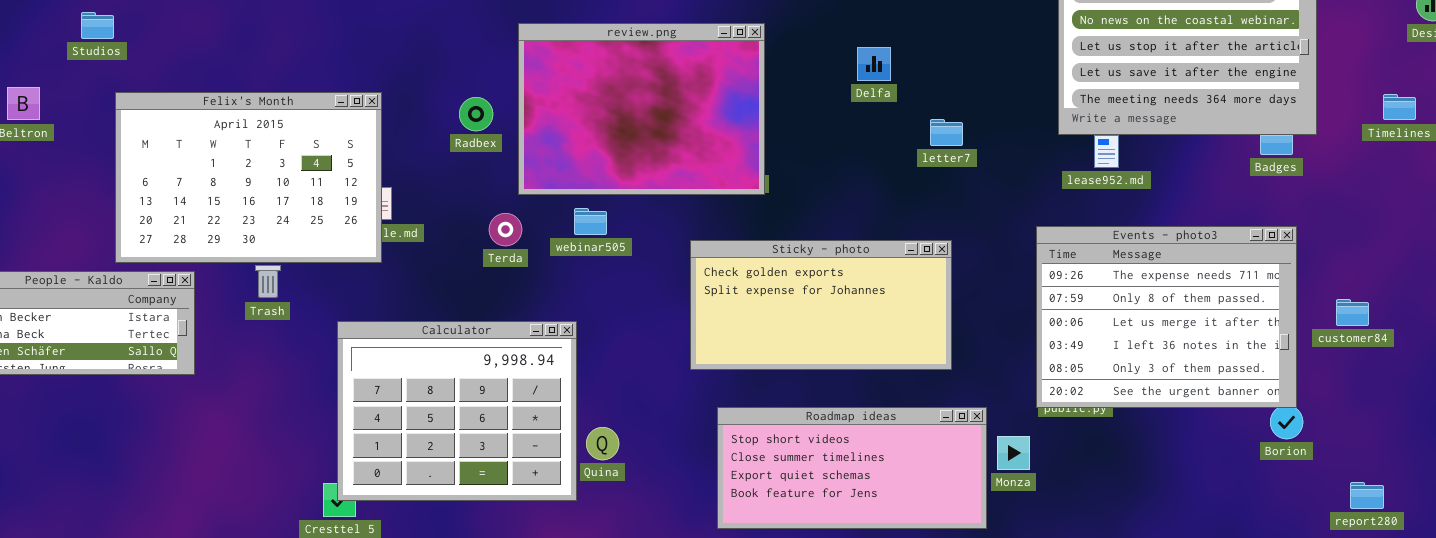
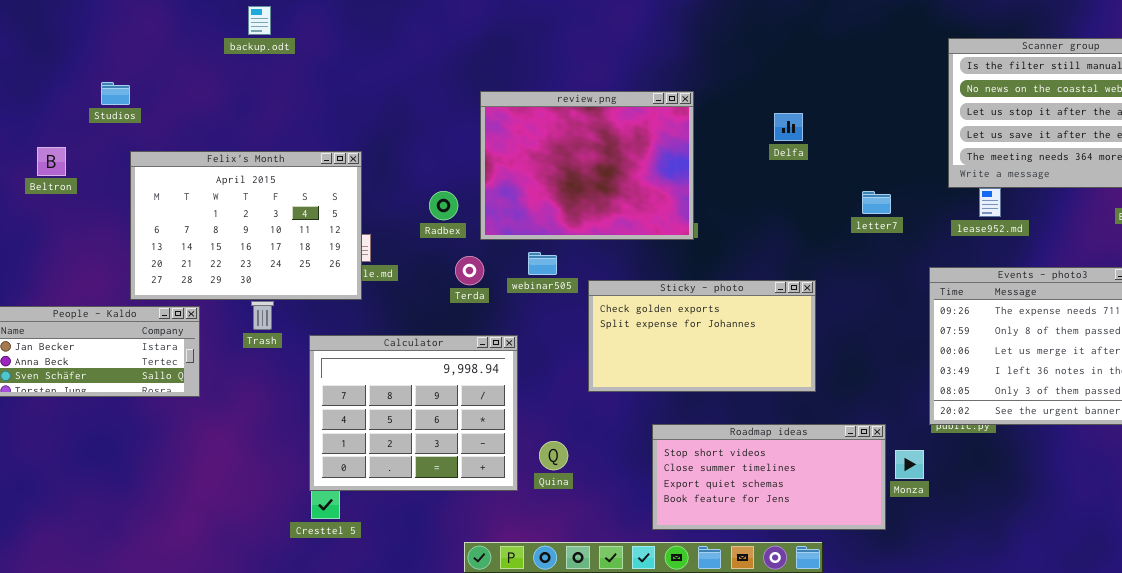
Radbex: [459,97,493,131] -> [429,191,458,220], moved
letter7: [930,119,963,146] -> [862,191,891,214], moved
Sticky - photo: [690,240,952,370] -> [588,280,816,392], moved
Calculator: [337,321,577,501] -> [309,335,518,491], moved

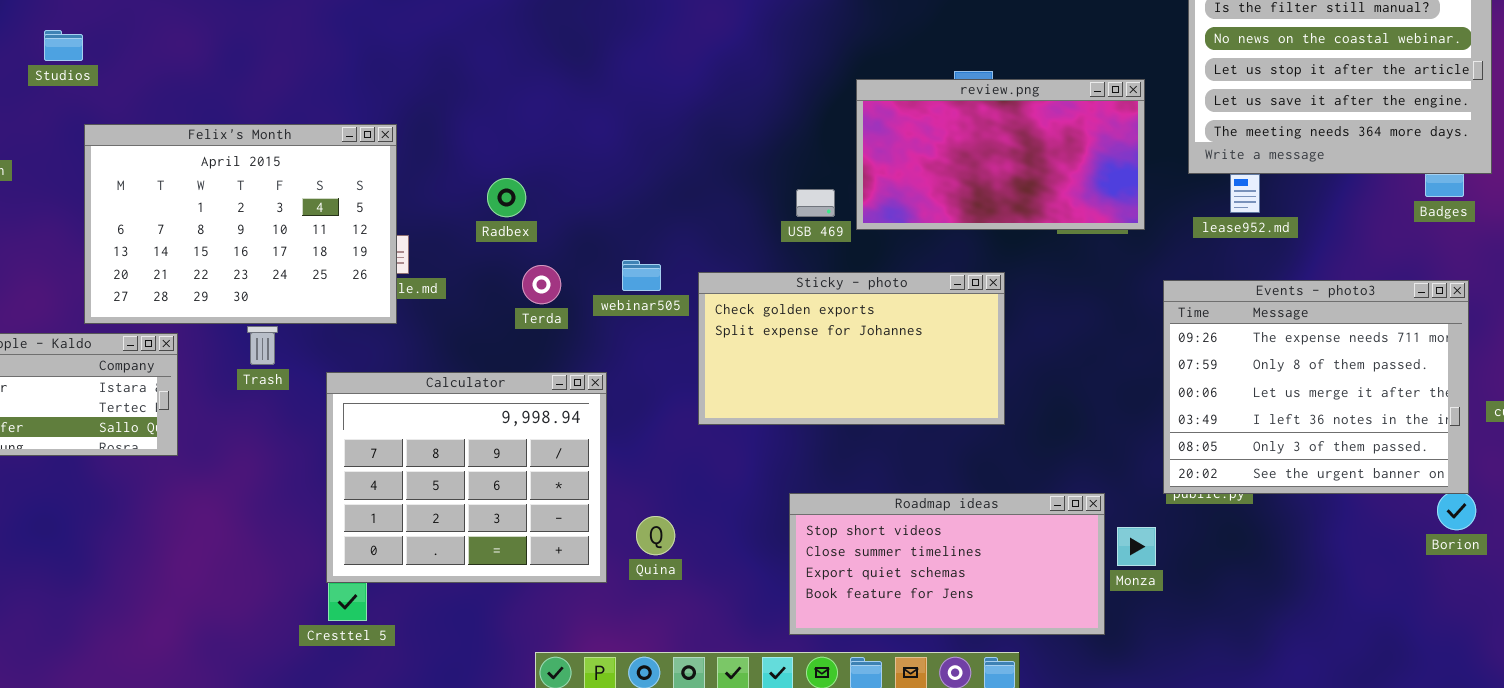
review.png: [480,91,694,240] -> [856,79,1145,230], moved, resized
Sticky - photo: [588,280,816,392] -> [698,272,1005,425], moved

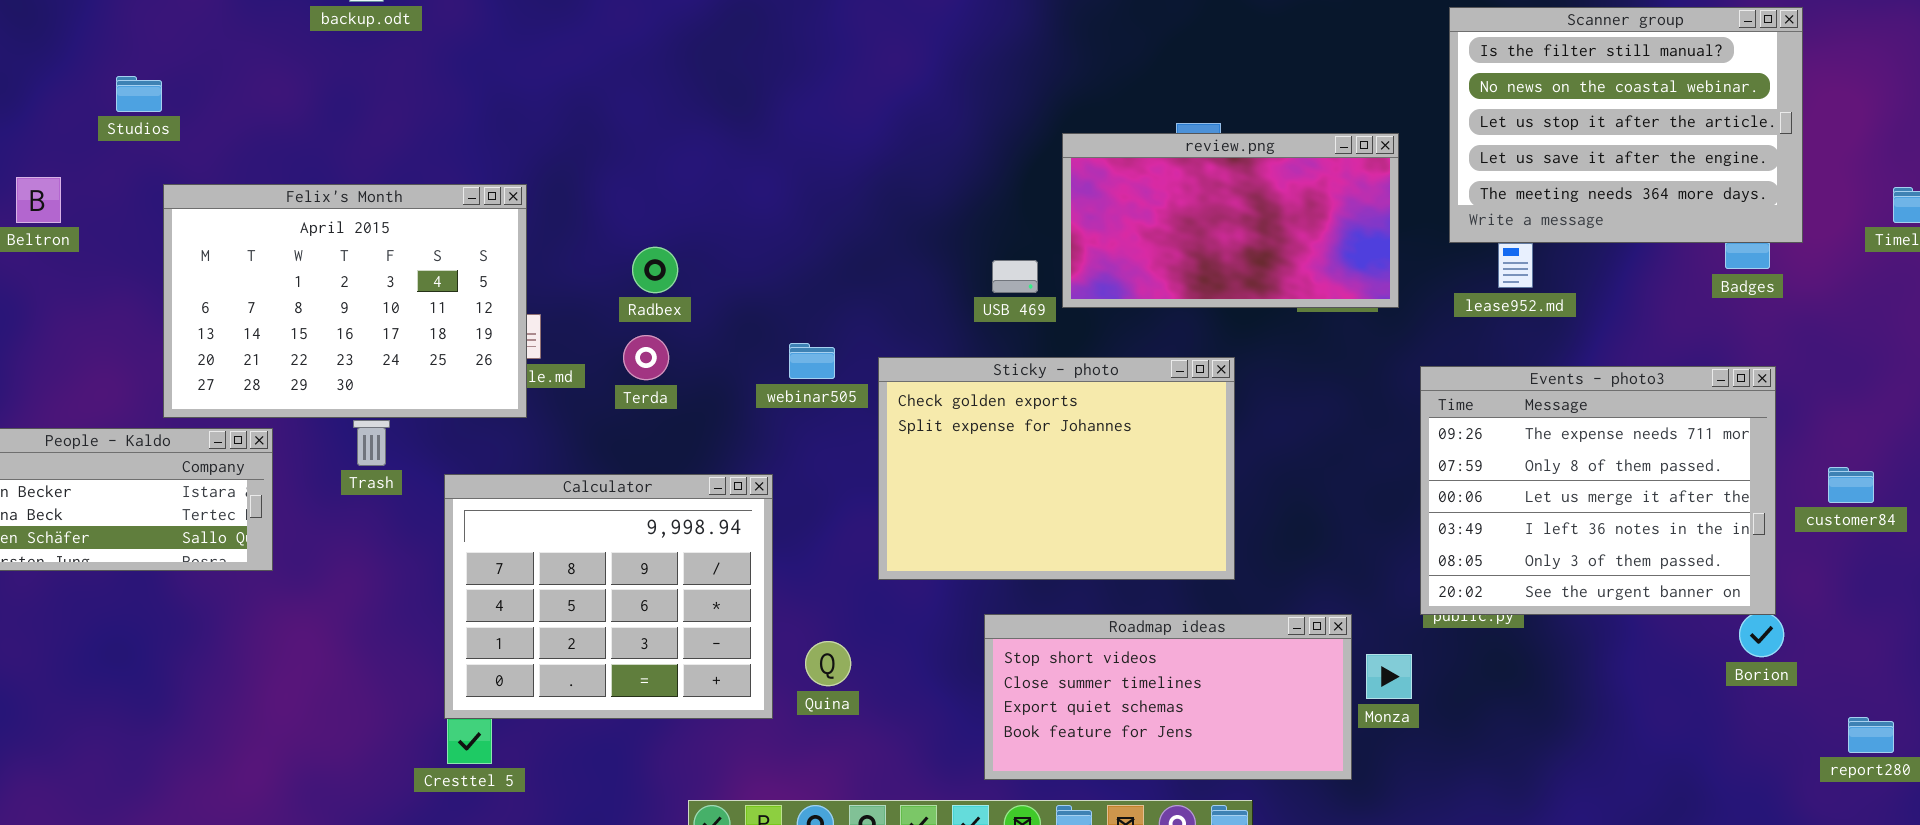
Terda: [522,265,561,304] -> [623,335,669,380], moved
Sticky - photo: [698,272,1005,425] -> [878,357,1235,580], resized

